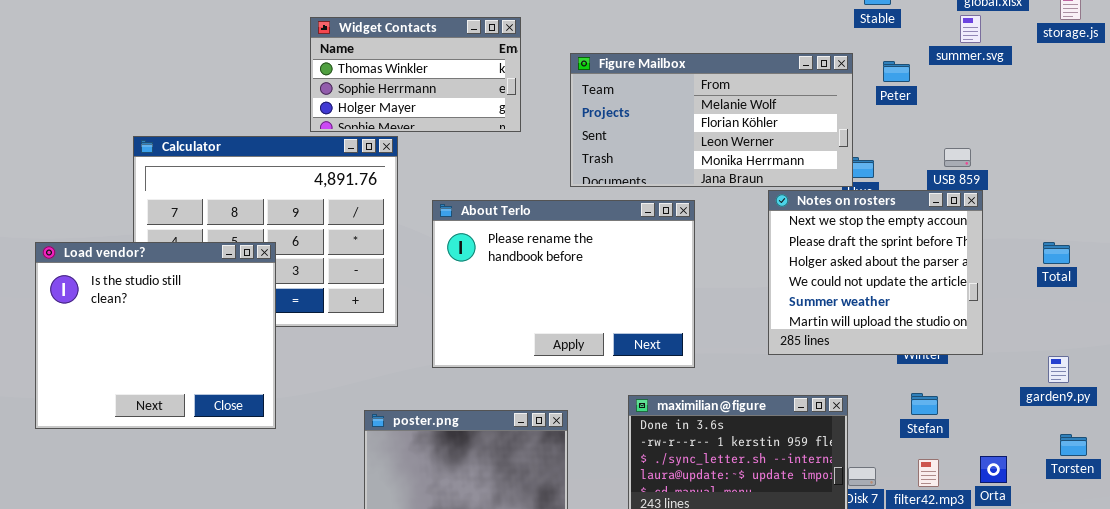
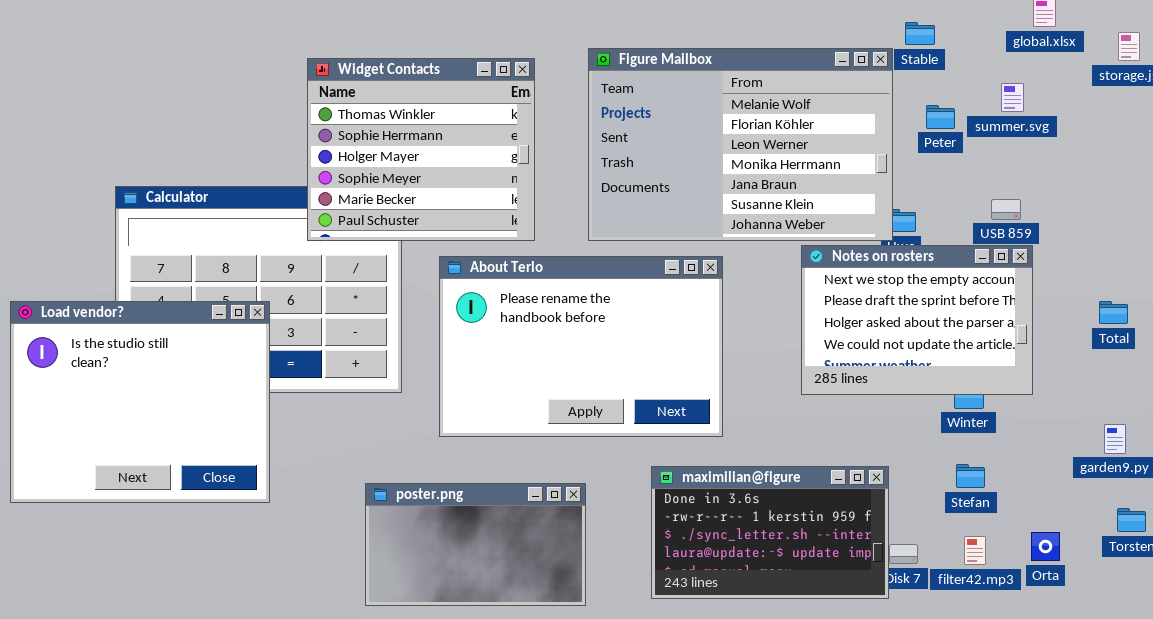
summer.svg: [960,15,981,43] -> [1001,83,1024,112], moved
Widget Contacts: [310,17,521,132] -> [307,58,535,241], resized
Figure Mailbox: [570,53,853,187] -> [588,48,893,241], resized
Notes on rosters: [768,190,983,355] -> [801,245,1033,395], resized

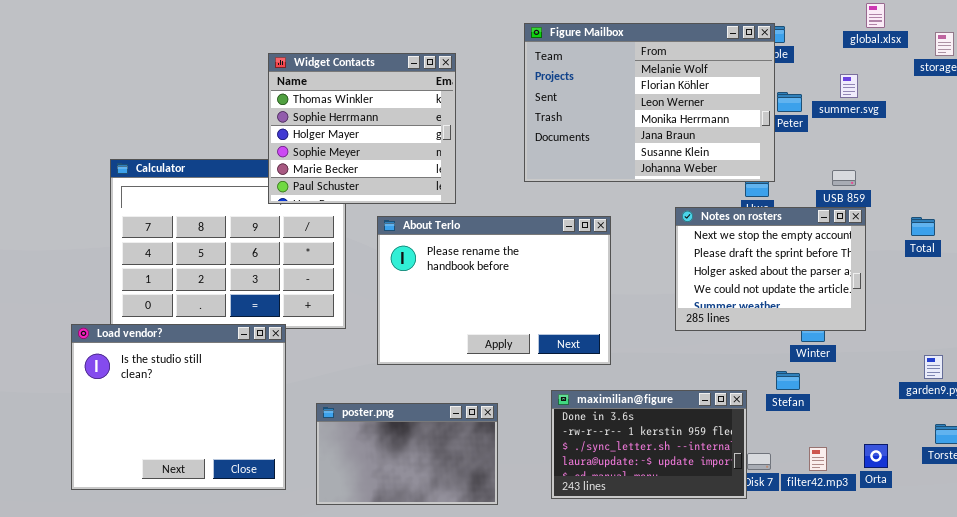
Figure Mailbox: [588,48,893,241] -> [524,23,775,182], moved
Load vendor?: [10,301,270,503] -> [71,324,286,490], moved
Total: [1099,301,1128,324] -> [911,217,935,236], moved
Stefan: [956,464,985,488] -> [776,371,800,390], moved

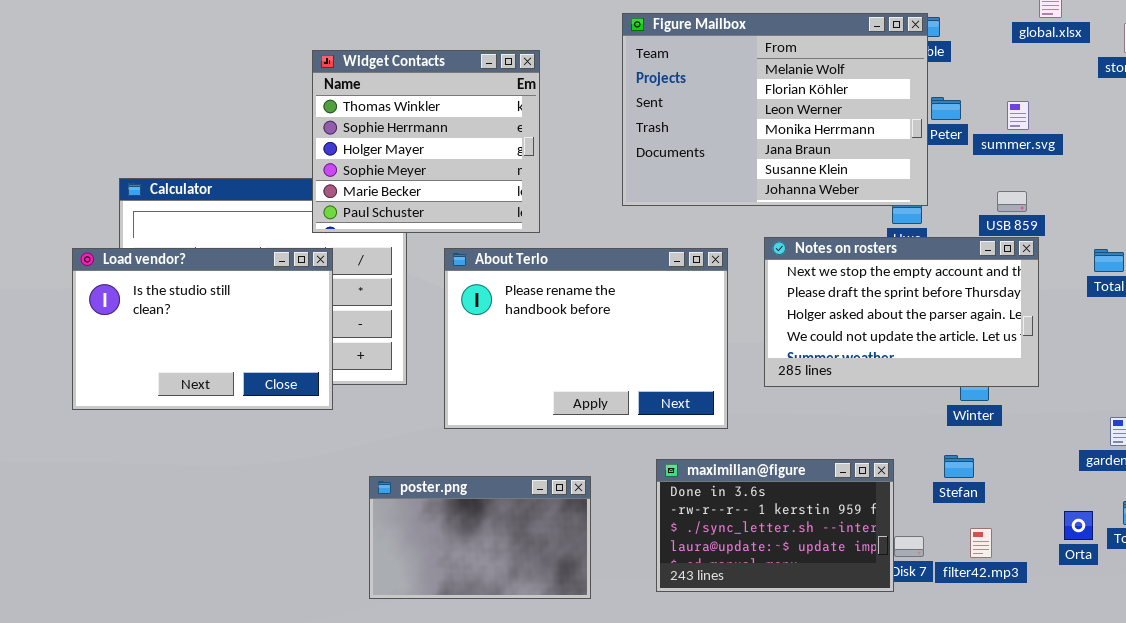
summer.svg: [840,74,858,98] -> [1007,101,1029,130], moved
Notes on rosters: [675,207,866,331] -> [764,237,1039,387], resized
Load vendor?: [71,324,286,490] -> [72,248,333,410], moved, resized
Stefan: [776,371,800,390] -> [944,455,974,478], moved
Orta: [864,444,888,468] -> [1064,511,1093,540], moved

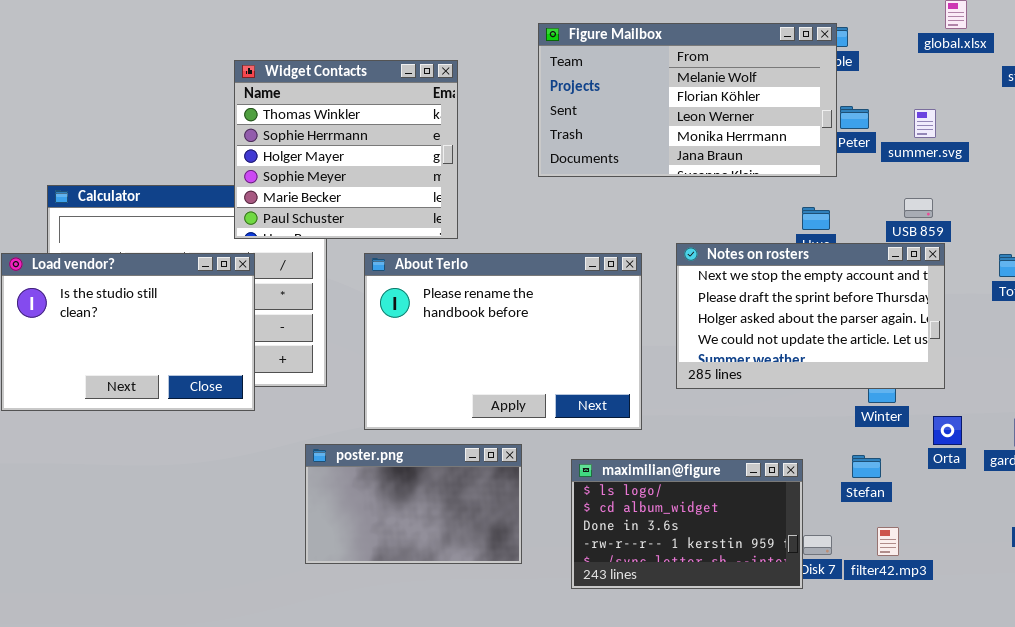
Figure Mailbox: [622,13,928,206] -> [538,23,837,177], resized
maximilian@figure: [656,459,894,592] -> [571,459,803,589], scrolled up 2 rows
poster.png: [369,476,591,599] -> [305,444,522,564], moved
Orta: [1064,511,1093,540] -> [933,416,962,445], moved

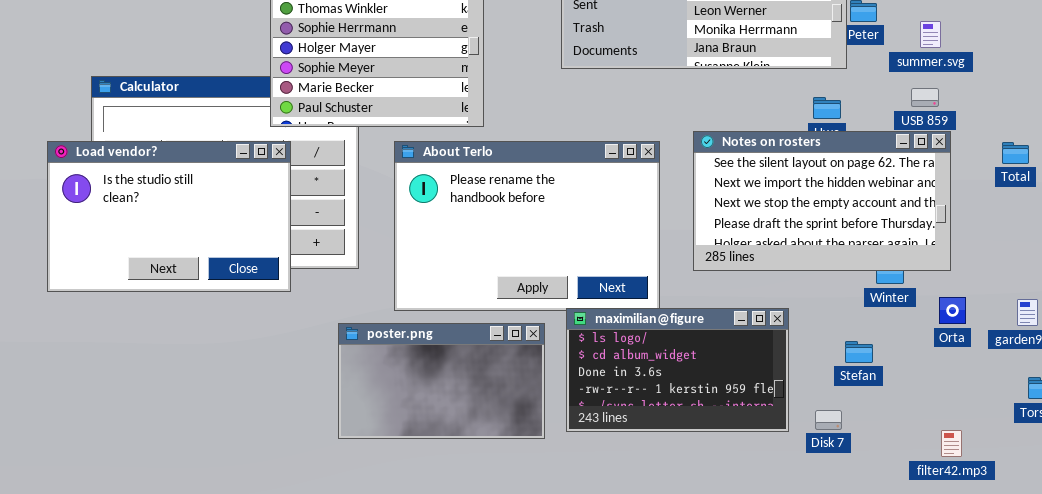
summer.svg: [914,109,936,138] -> [920,21,941,48], moved
Notes on rosters: [676,243,945,389] -> [693,131,951,271], scrolled up 2 rows
Stefan: [852,455,881,478] -> [845,341,873,363], moved
maximilian@figure: [571,459,803,589] -> [566,308,789,432], moved
filter42.mp3: [877,527,899,556] -> [941,430,962,457], moved

